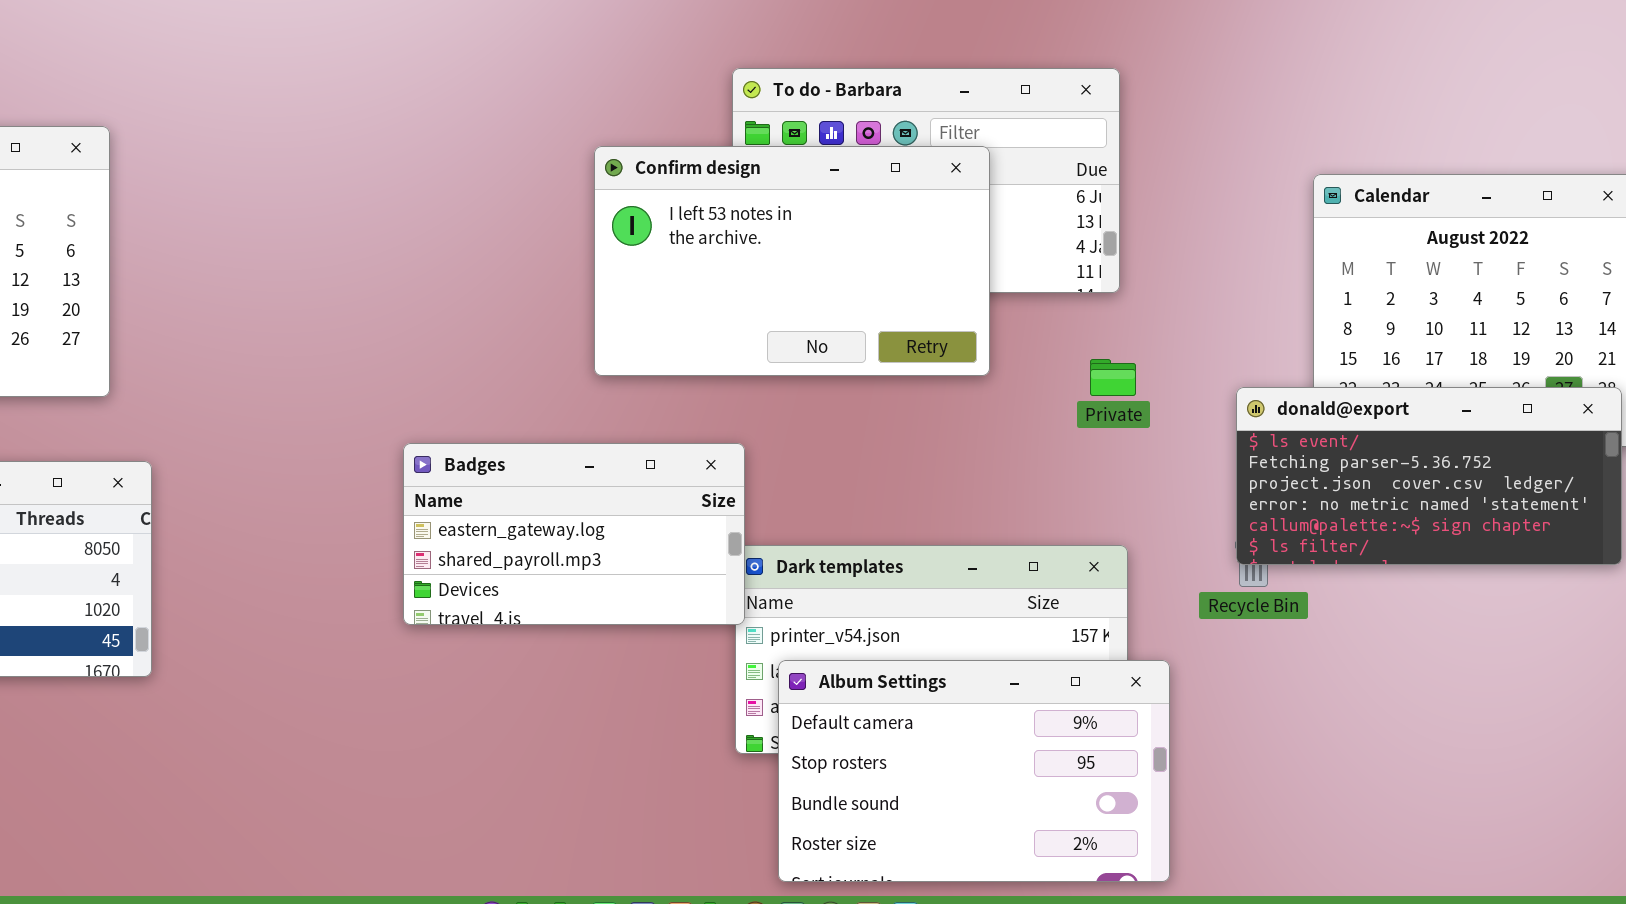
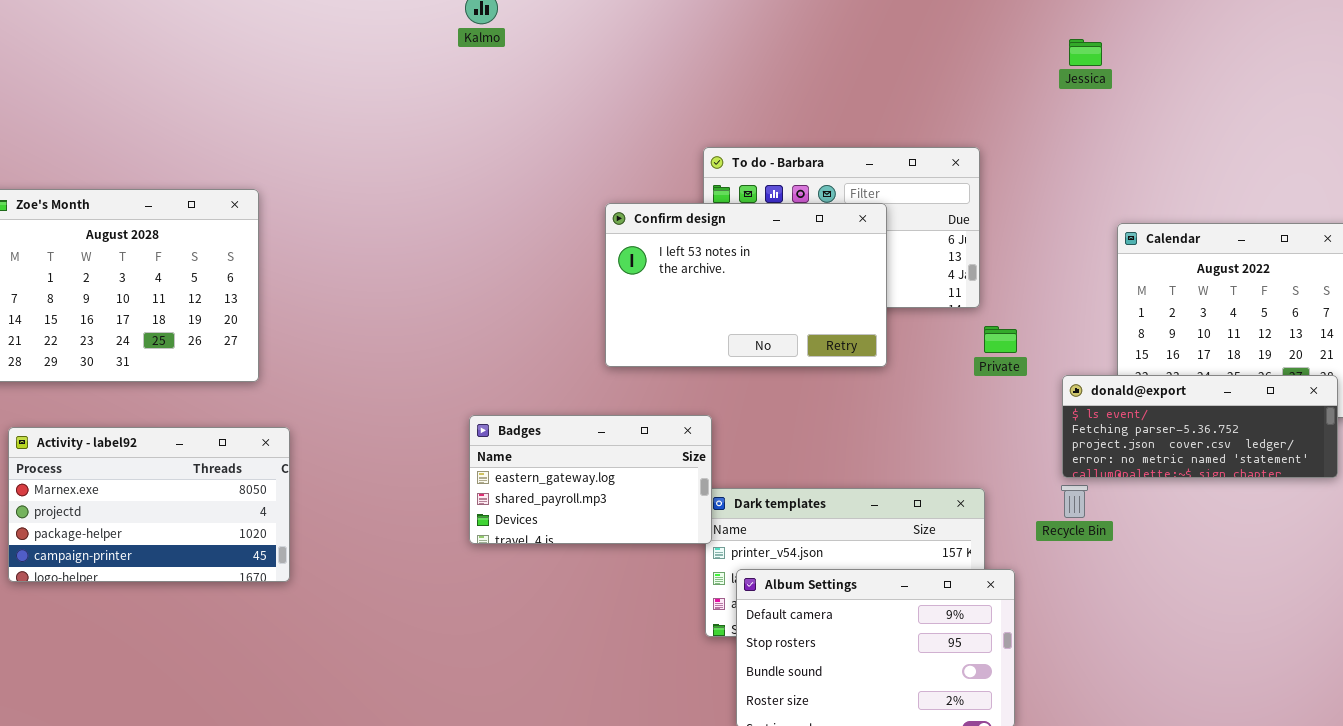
Private: [1090,359,1136,396] -> [984,326,1017,353], moved
donald@export: [1236,387,1622,565] -> [1062,375,1338,478], resized

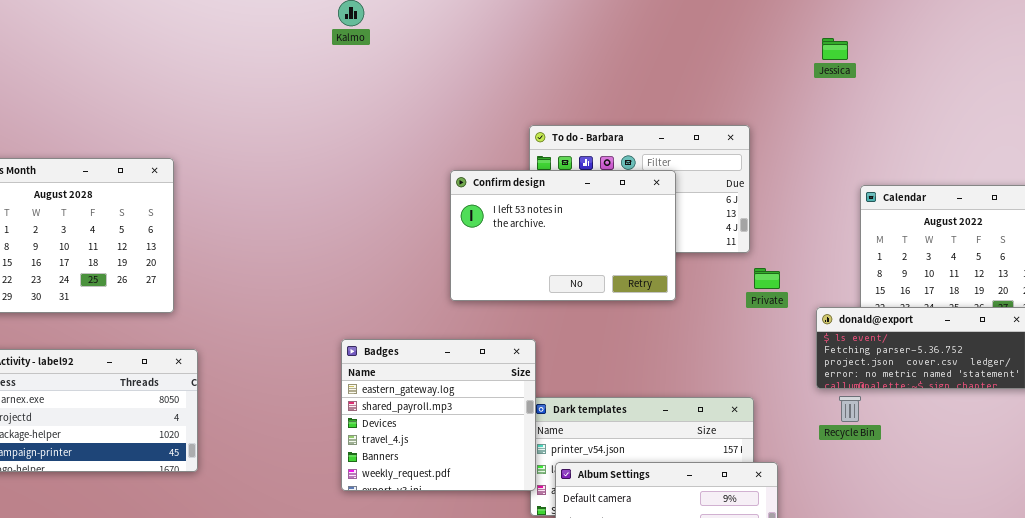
Badges: [469,415,712,544] -> [341,339,536,491], resized
Recycle Bin: [1061,485,1088,518] -> [839,396,861,422], moved

